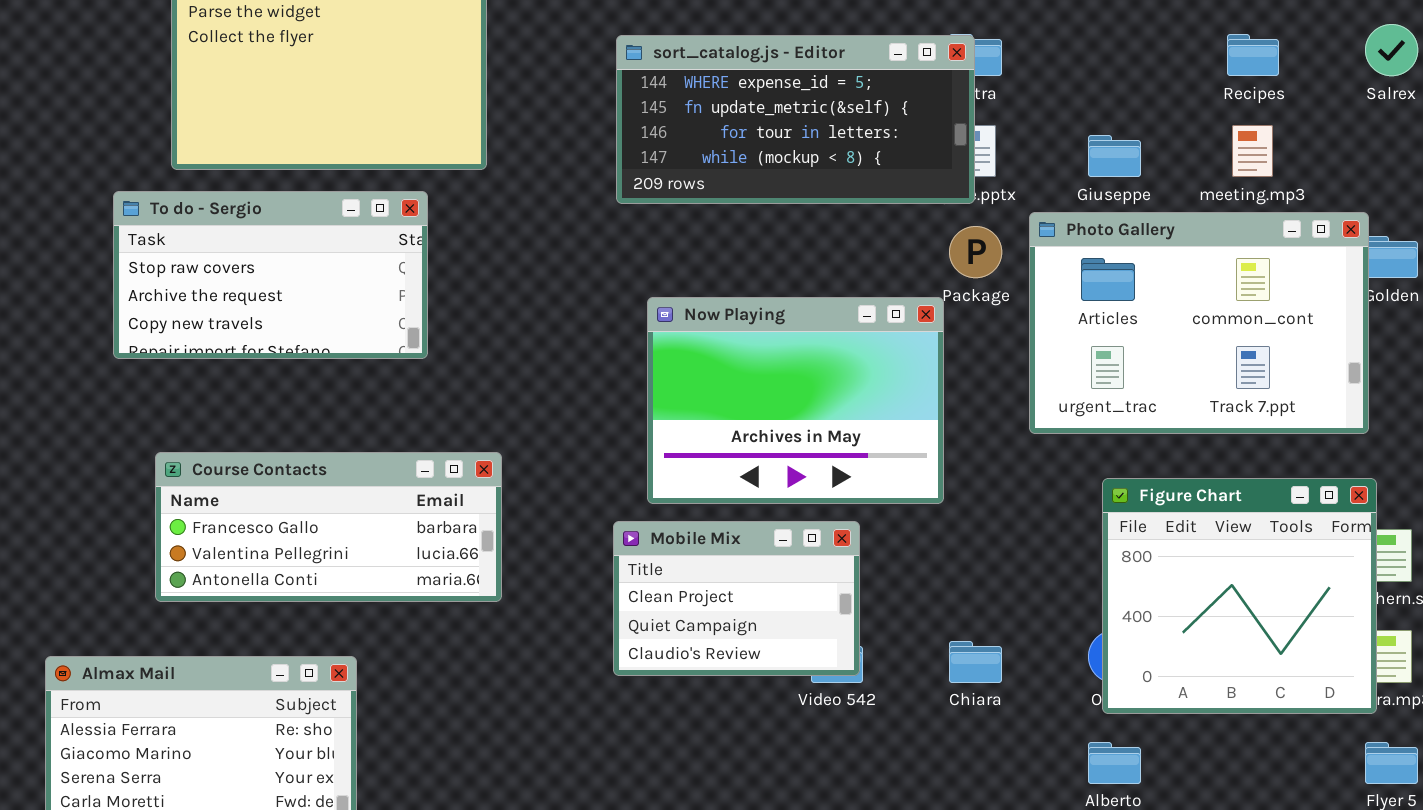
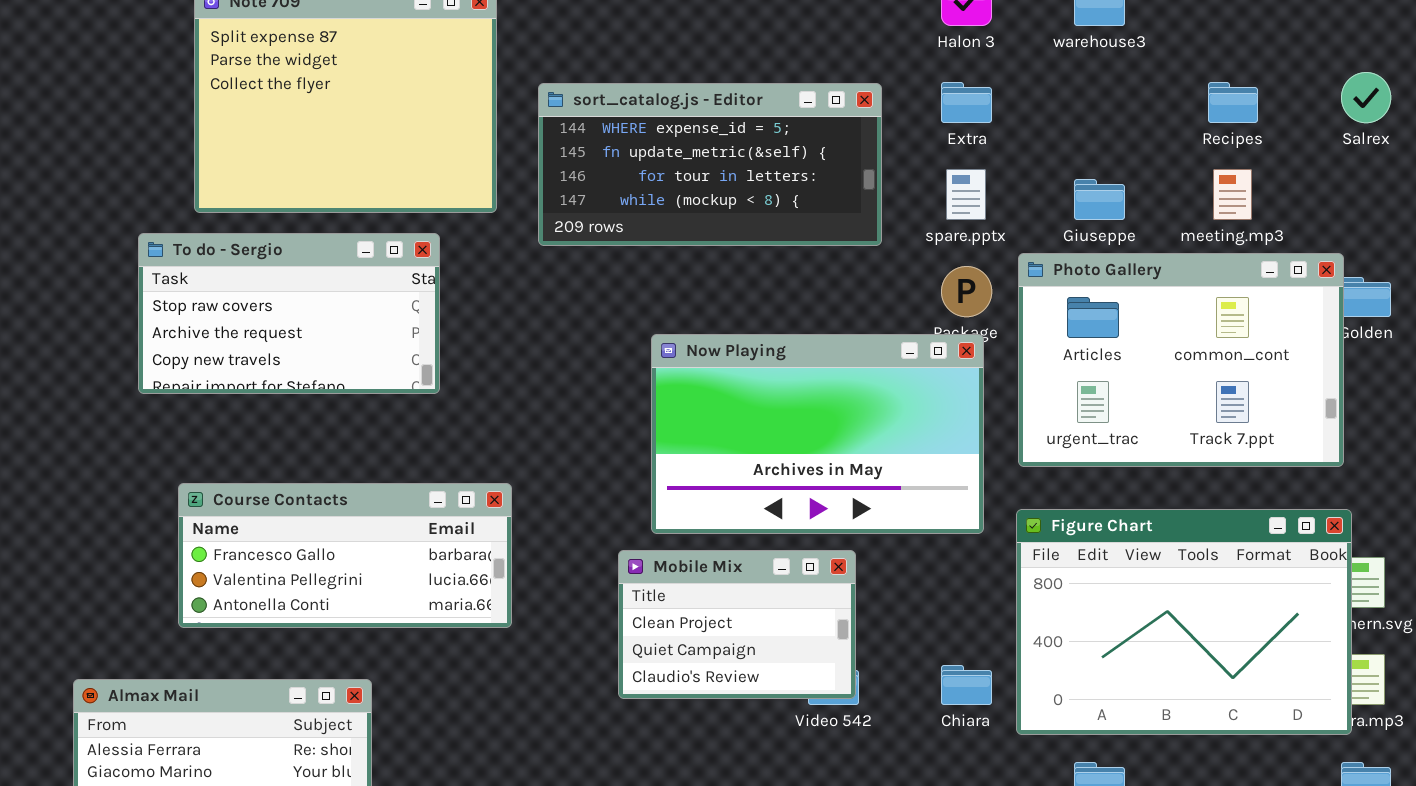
sort_catalog.js - Editor: [616,35,975,204] -> [538,83,882,246], moved
Now Playing: [647,297,944,504] -> [651,334,984,534], resized
Figure Chart: [1102,478,1377,714] -> [1016,509,1352,735], resized

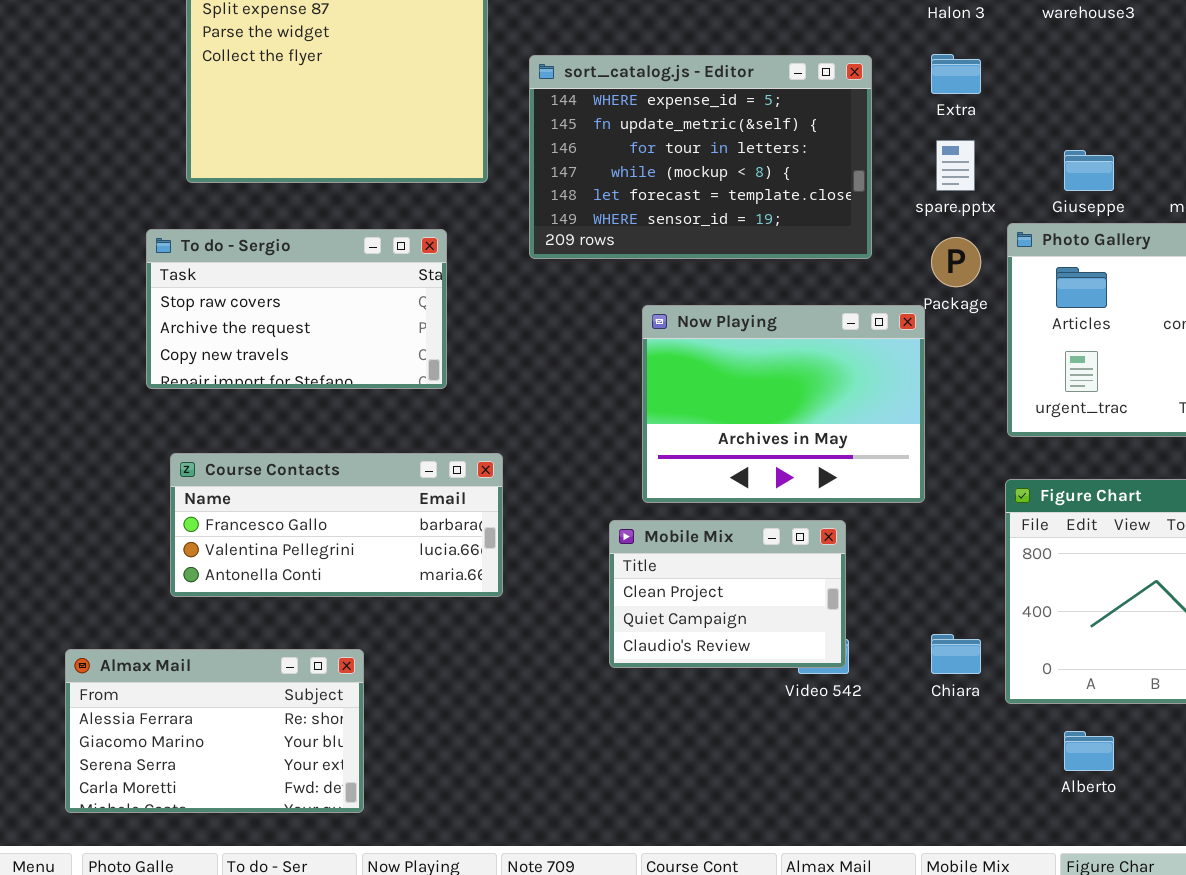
sort_catalog.js - Editor: [538,83,882,246] -> [529,55,872,259], resized
To do - Sergio: [138,233,440,394] -> [146,229,447,389], moved
Now Playing: [651,334,984,534] -> [642,305,925,503], resized

